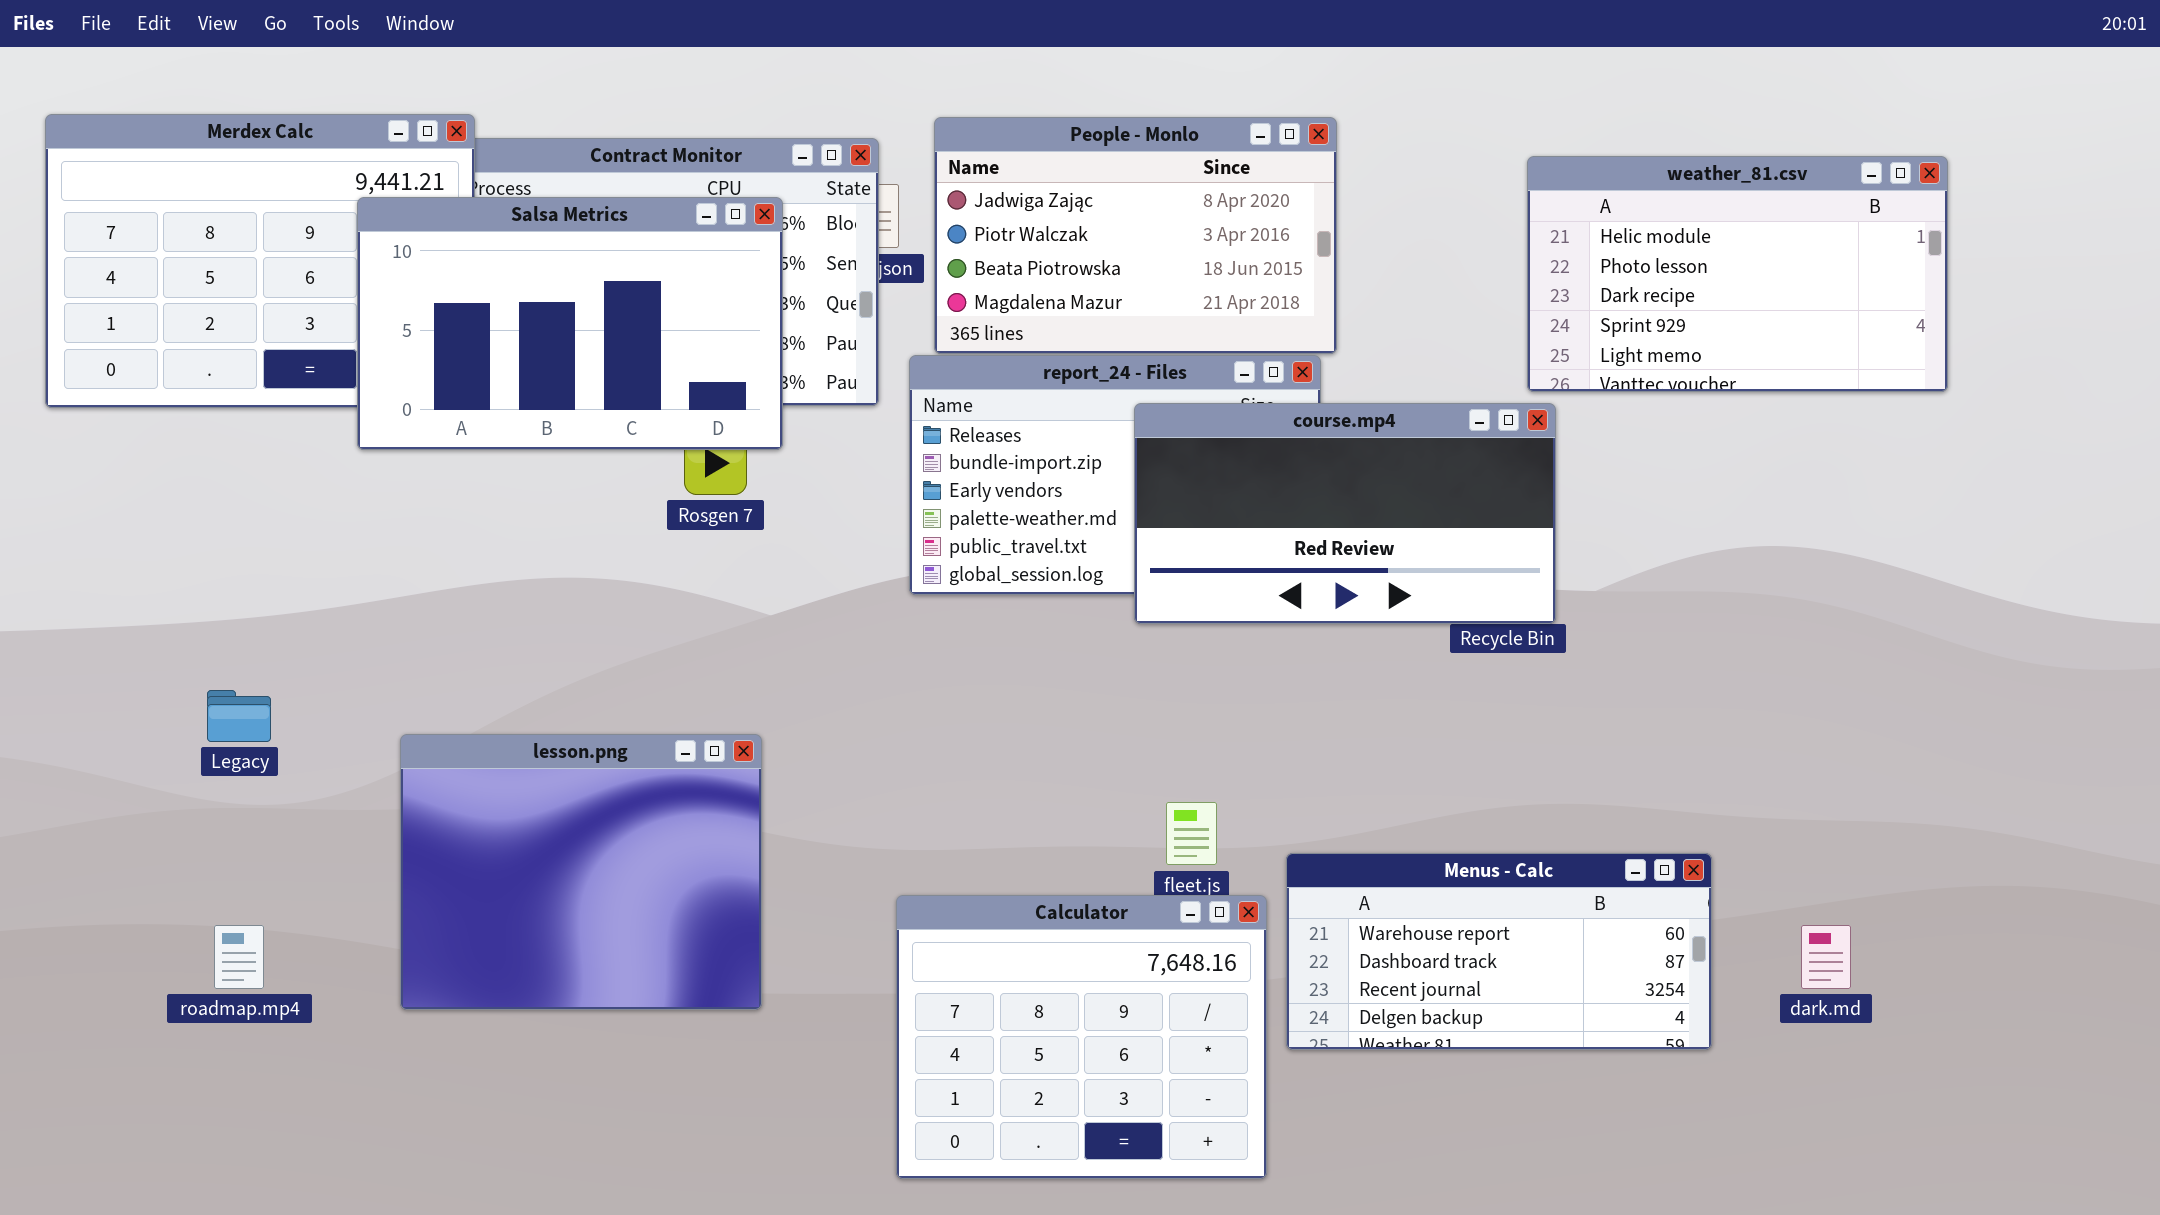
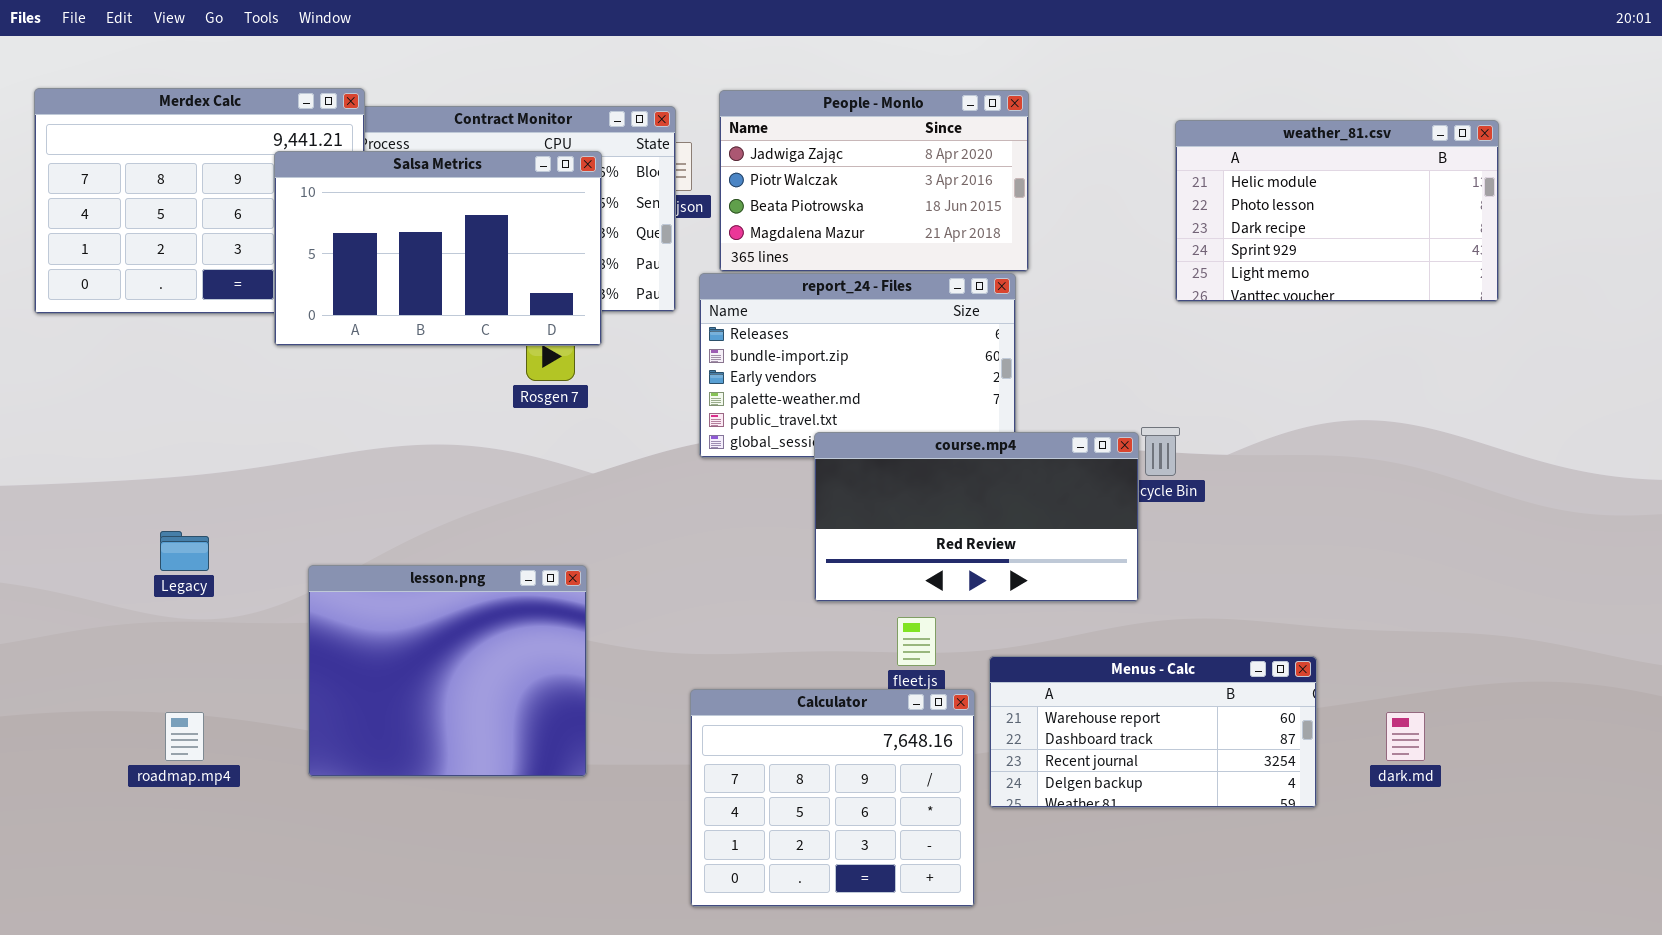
course.mp4: [1134,403,1556,624] -> [814,432,1139,602], moved

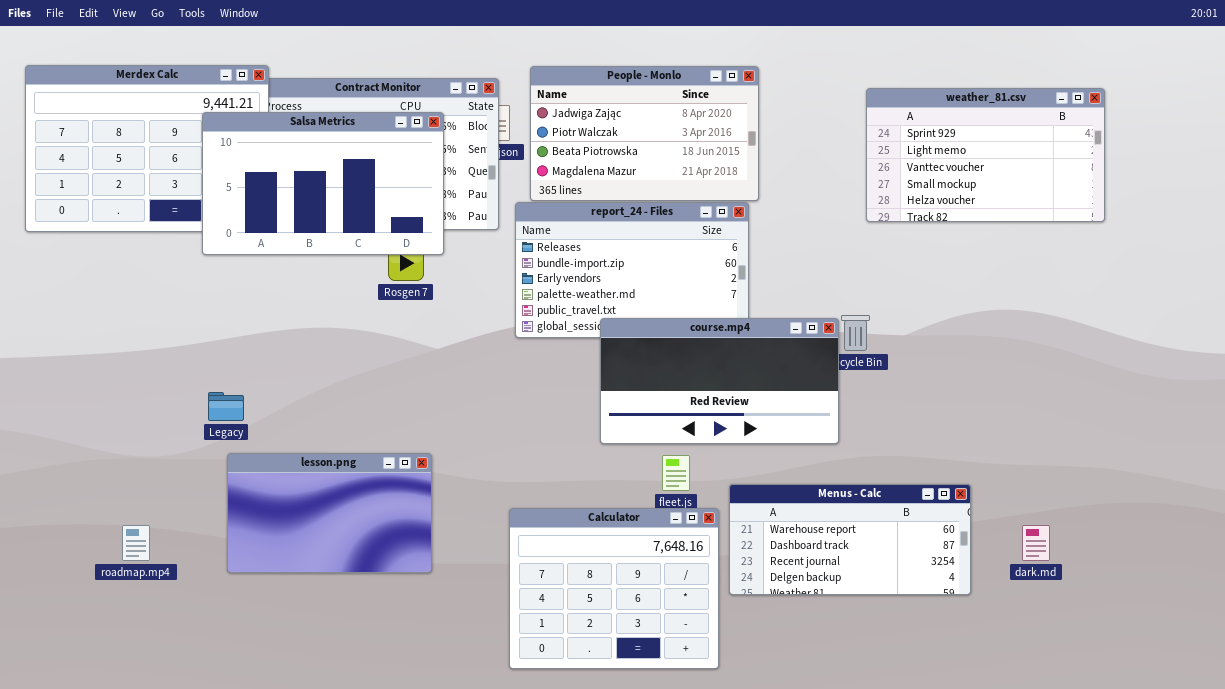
weather_81.csv: [1175,120,1499,302] -> [866,88,1105,222], scrolled down 3 rows
Legacy: [160,531,209,571] -> [208,392,244,421], moved
lesson.png: [308,565,587,777] -> [227,453,432,573], resized

